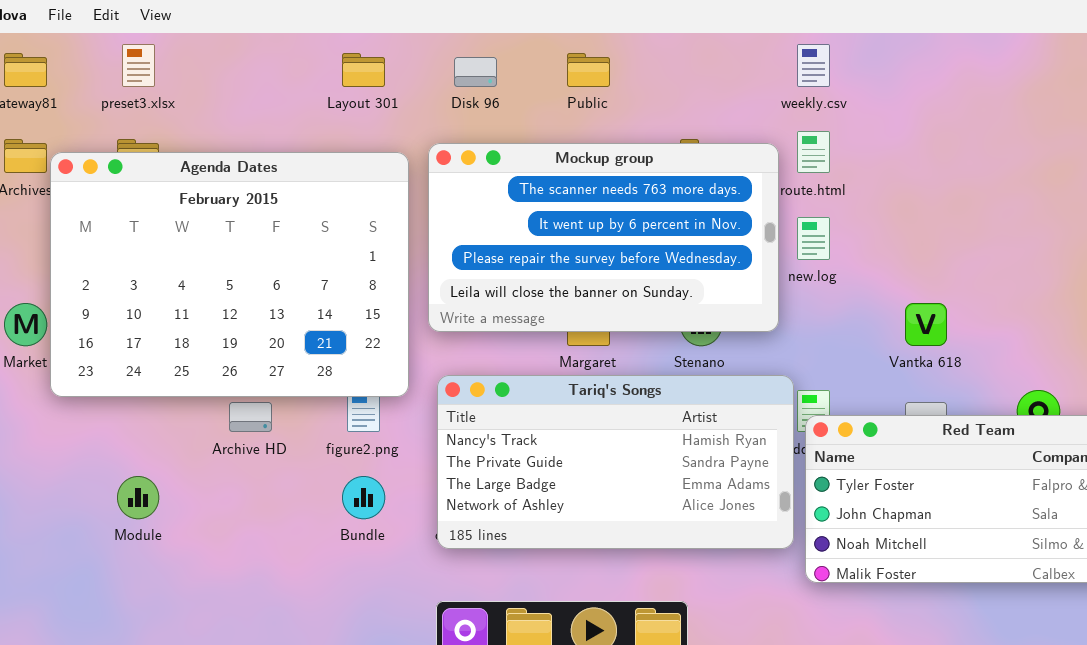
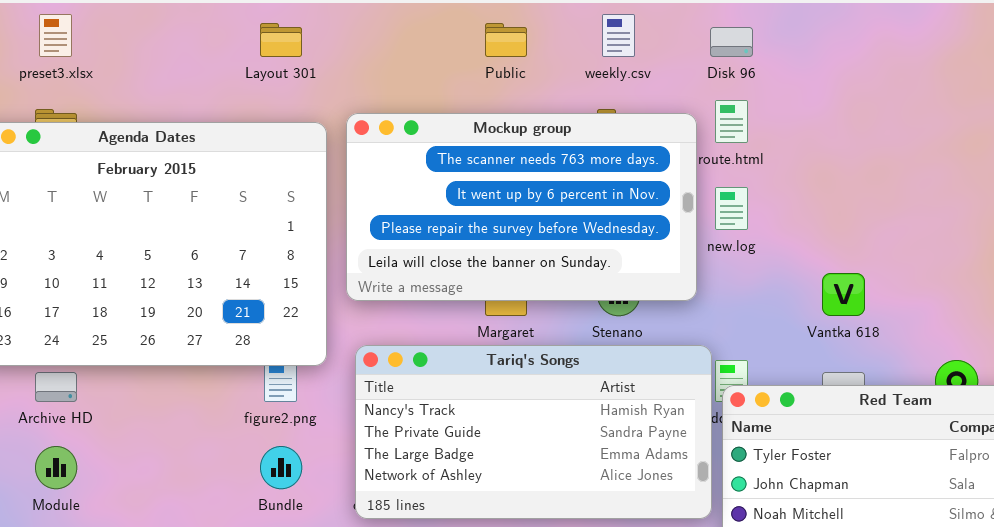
weekly.csv: [797,44,830,87] -> [602,14,635,57], moved
Disk 96: [454,57,497,87] -> [710,27,753,57], moved
Archive HD: [229,402,272,432] -> [35,372,77,402], moved

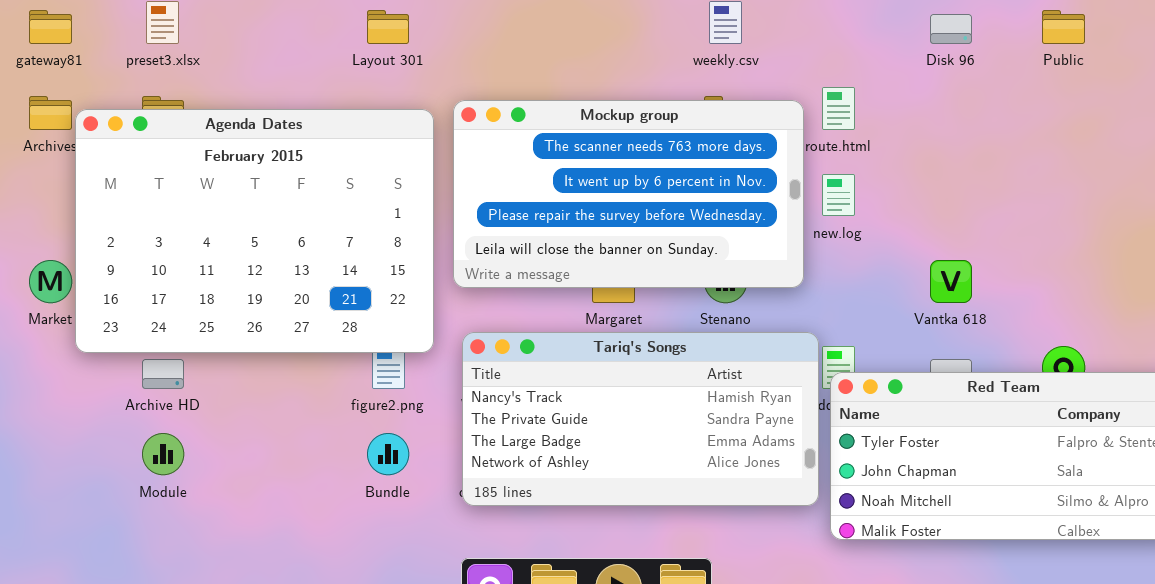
Public: [485,23,527,57] -> [1042,10,1085,44], moved
Disk 96: [710,27,753,57] -> [930,14,972,44], moved

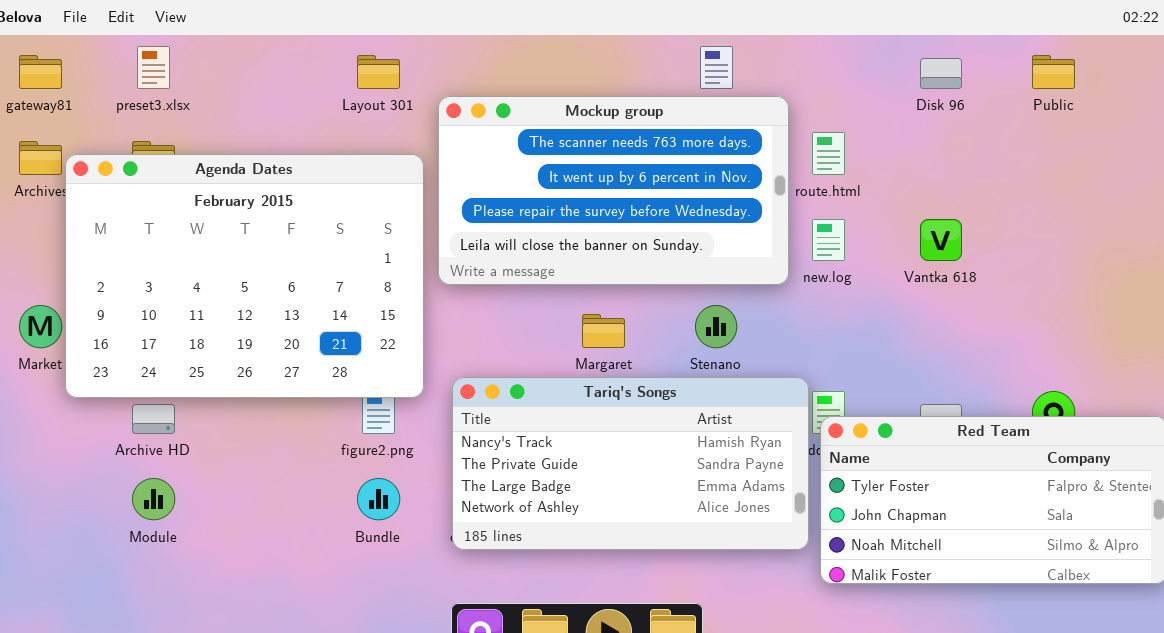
Mockup group: [453,100,804,288] -> [438,96,789,285], moved
Vantka 618: [930,260,972,303] -> [920,219,962,261], moved

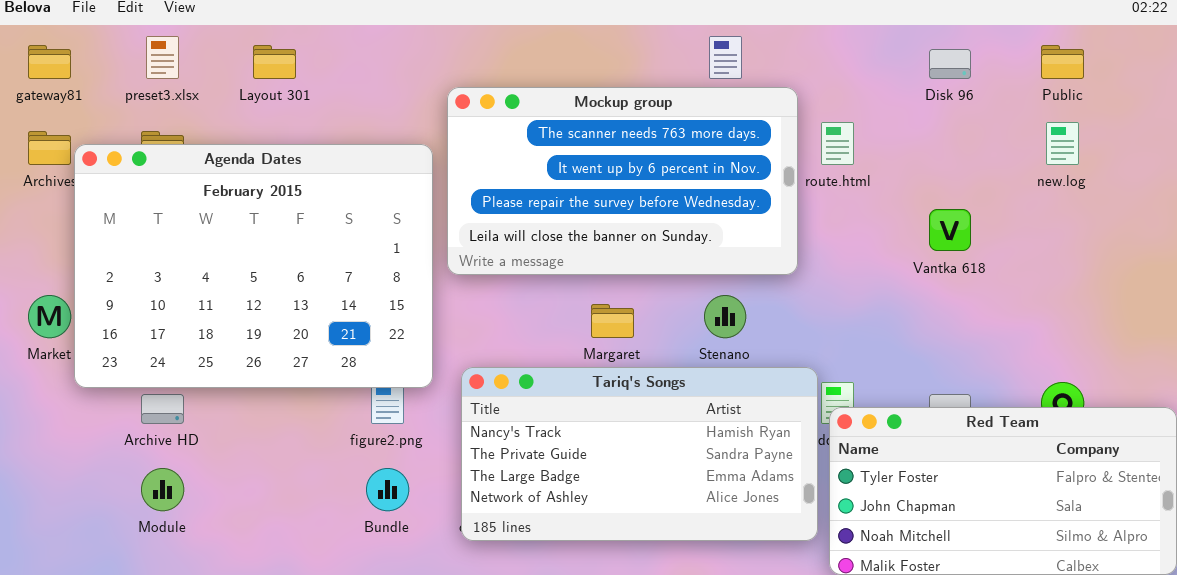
Layout 301: [357,55,400,89] -> [253,45,296,79], moved
new.log: [812,219,845,261] -> [1046,122,1079,165], moved

